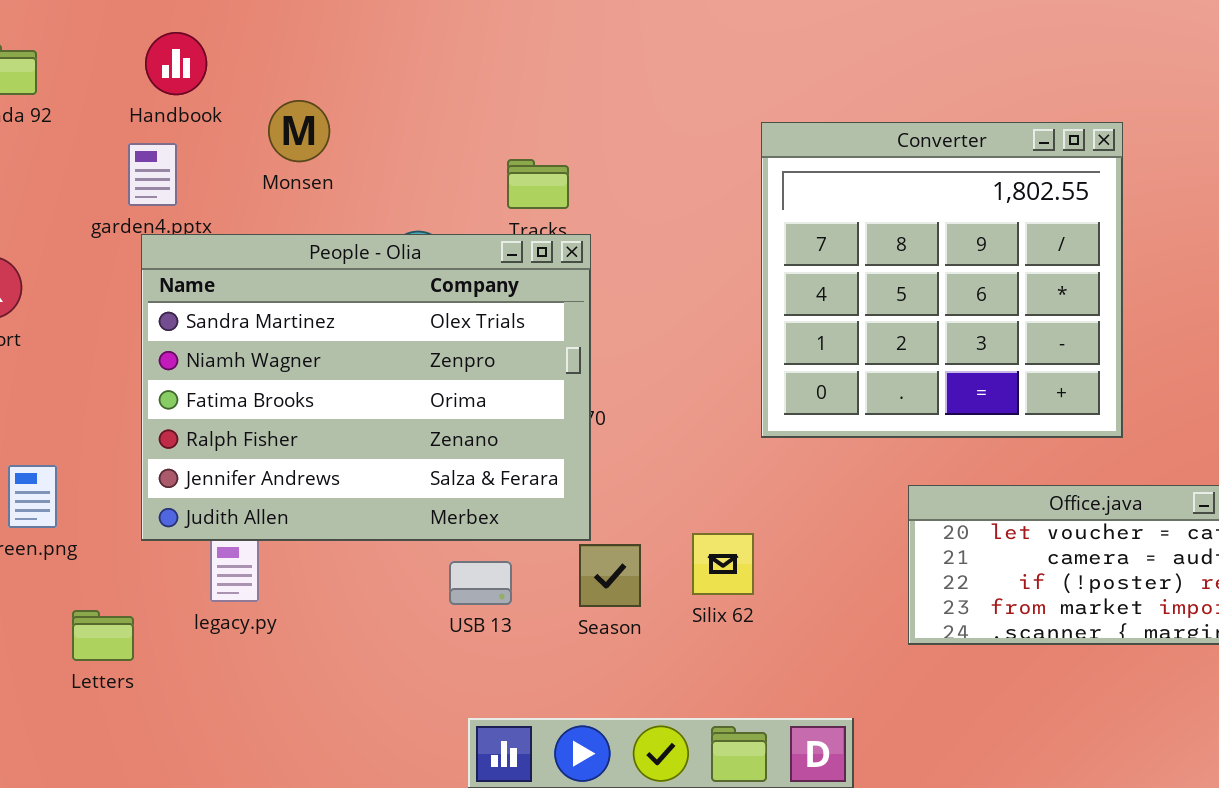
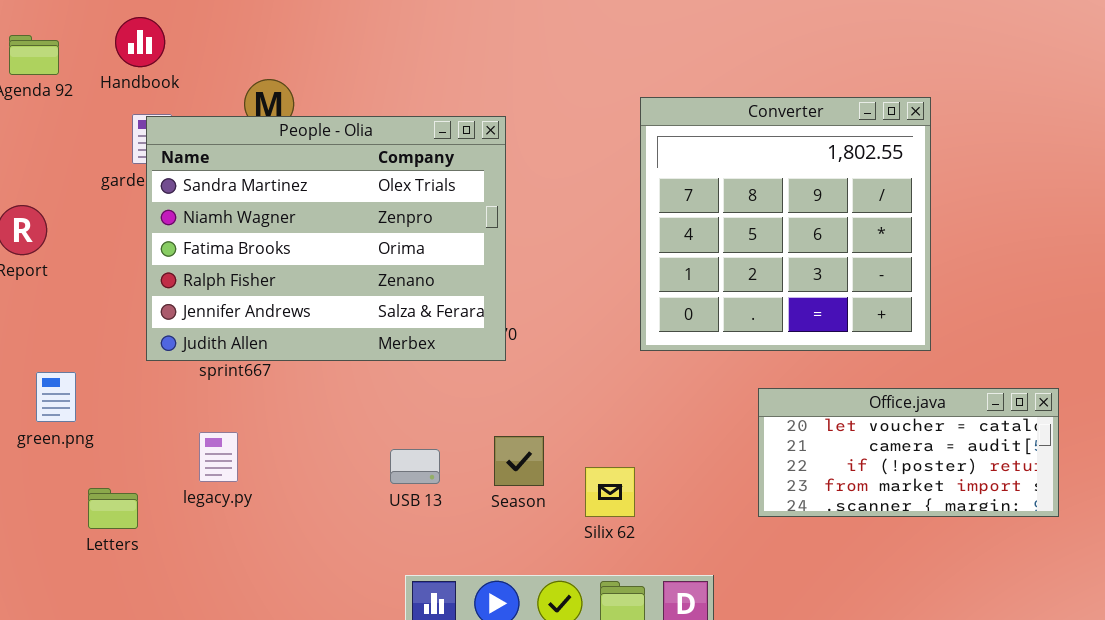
Handbook: [145,32,207,95] -> [115,17,165,67], moved
People - Olia: [141,234,591,541] -> [146,116,506,361], moved
Silix 62: [692,533,754,595] -> [585,467,635,517], moved

